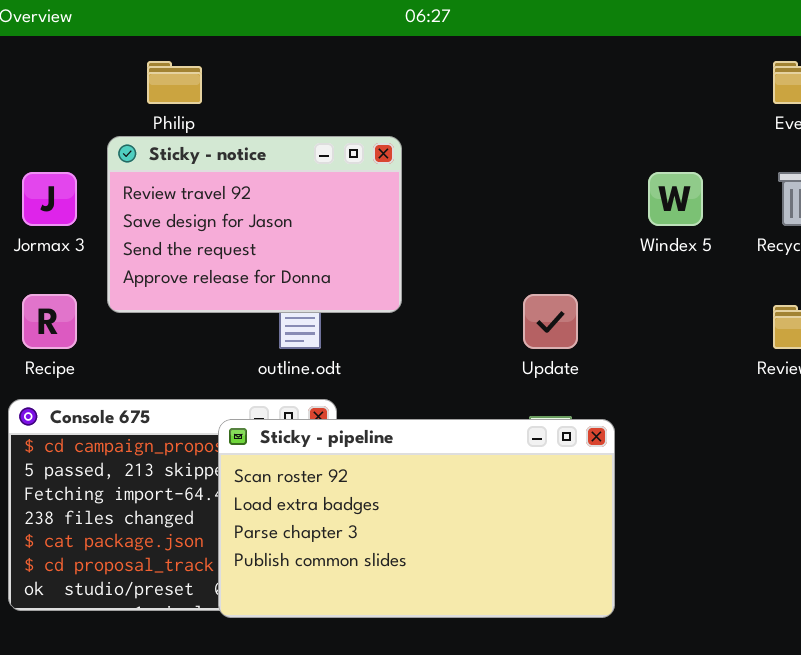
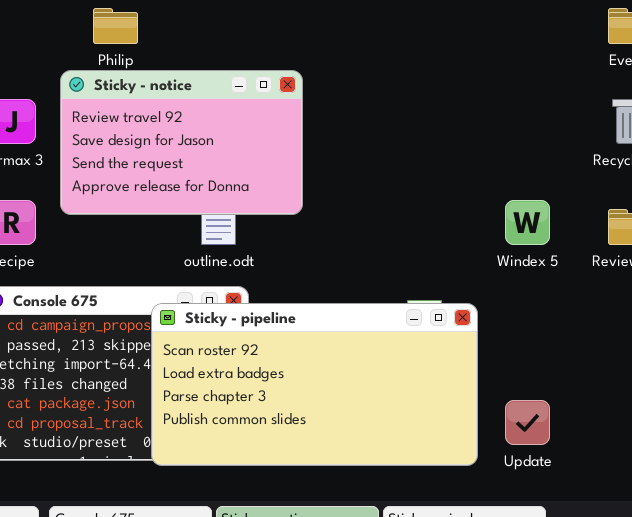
Windex 5: [648,172,703,226] -> [505,200,550,245], moved
Update: [523,294,578,349] -> [505,400,550,445], moved

